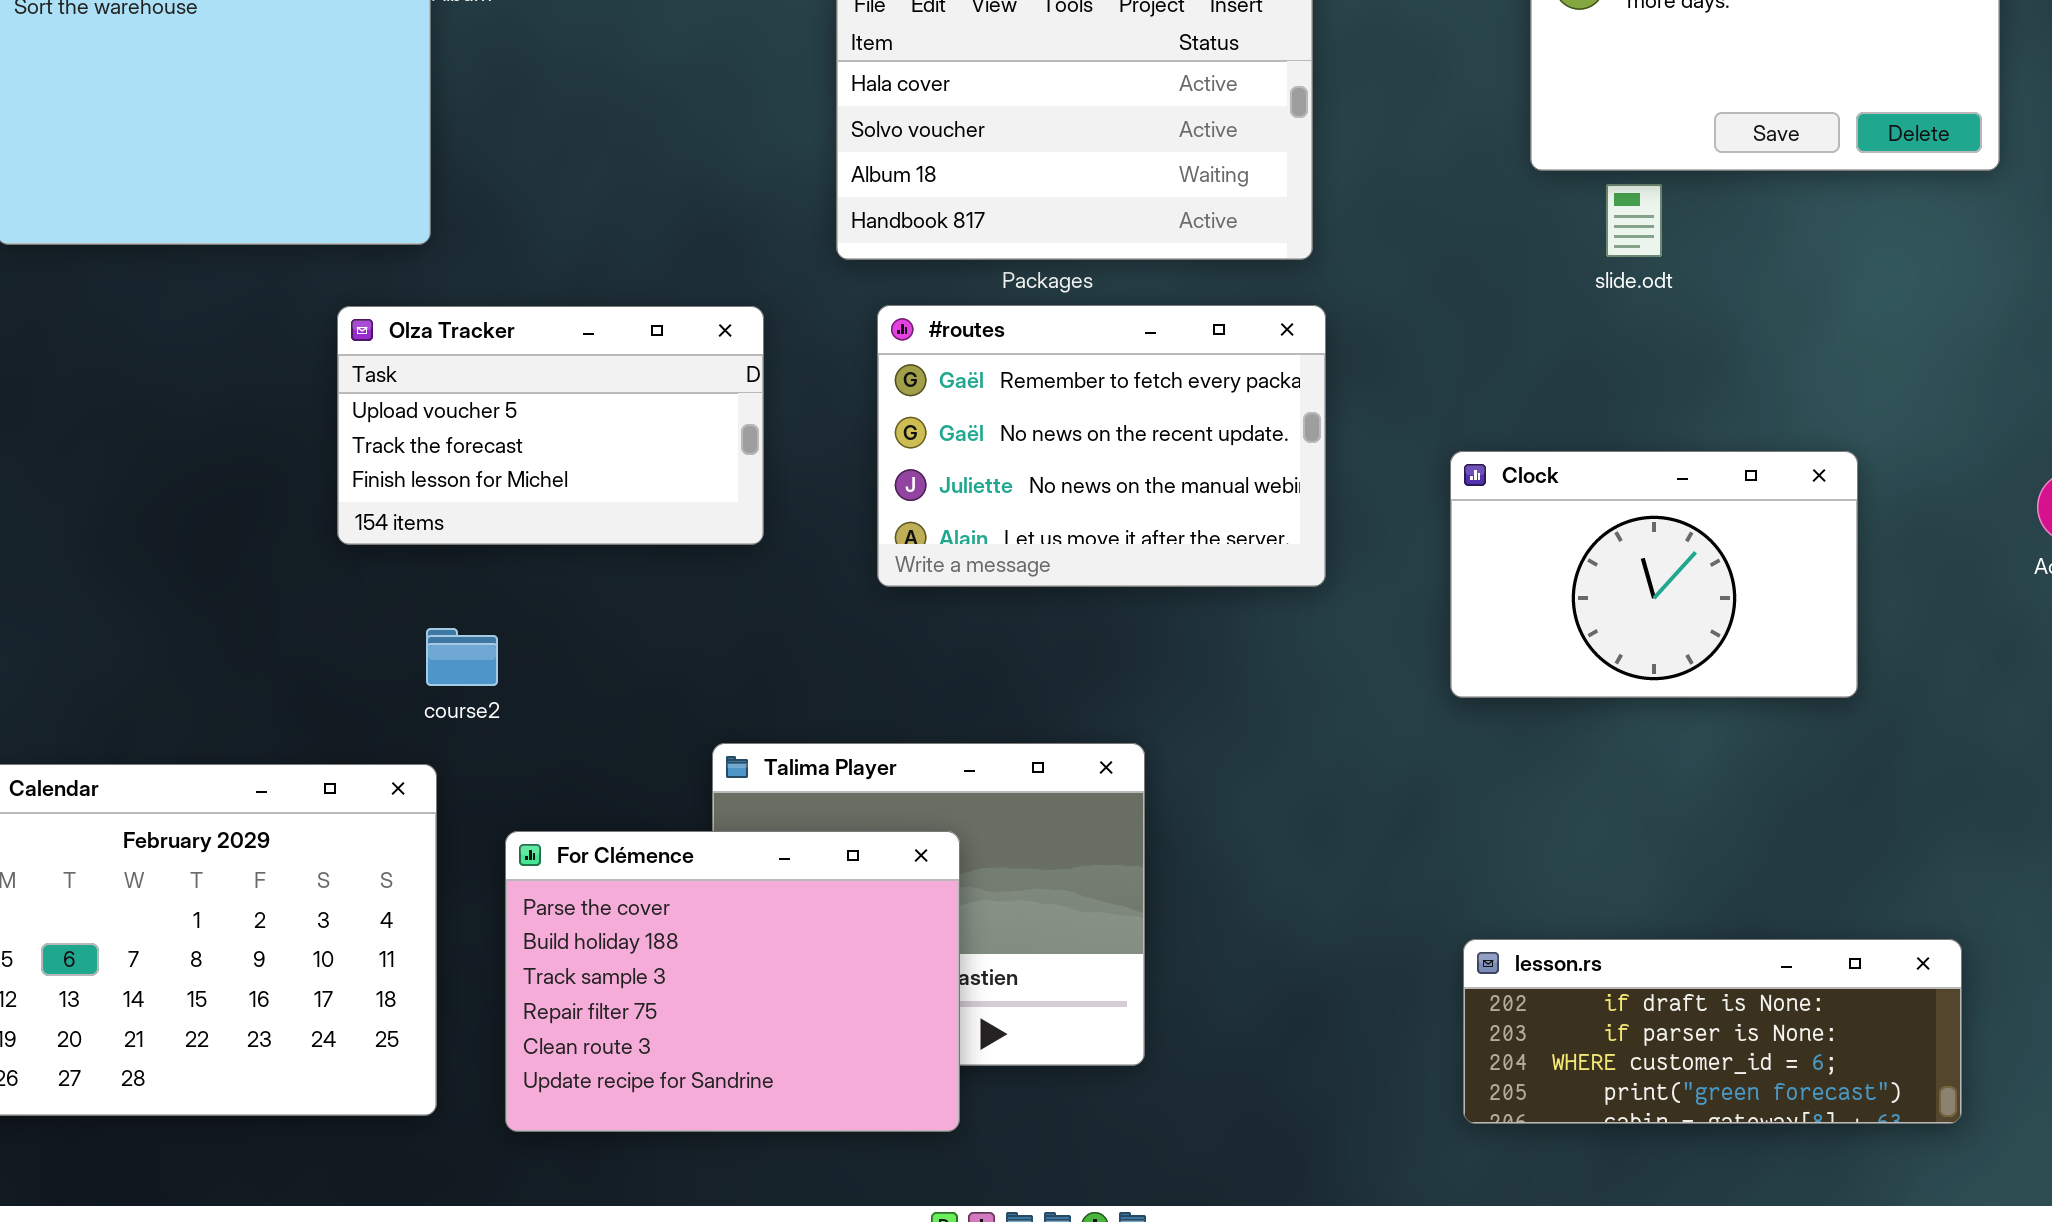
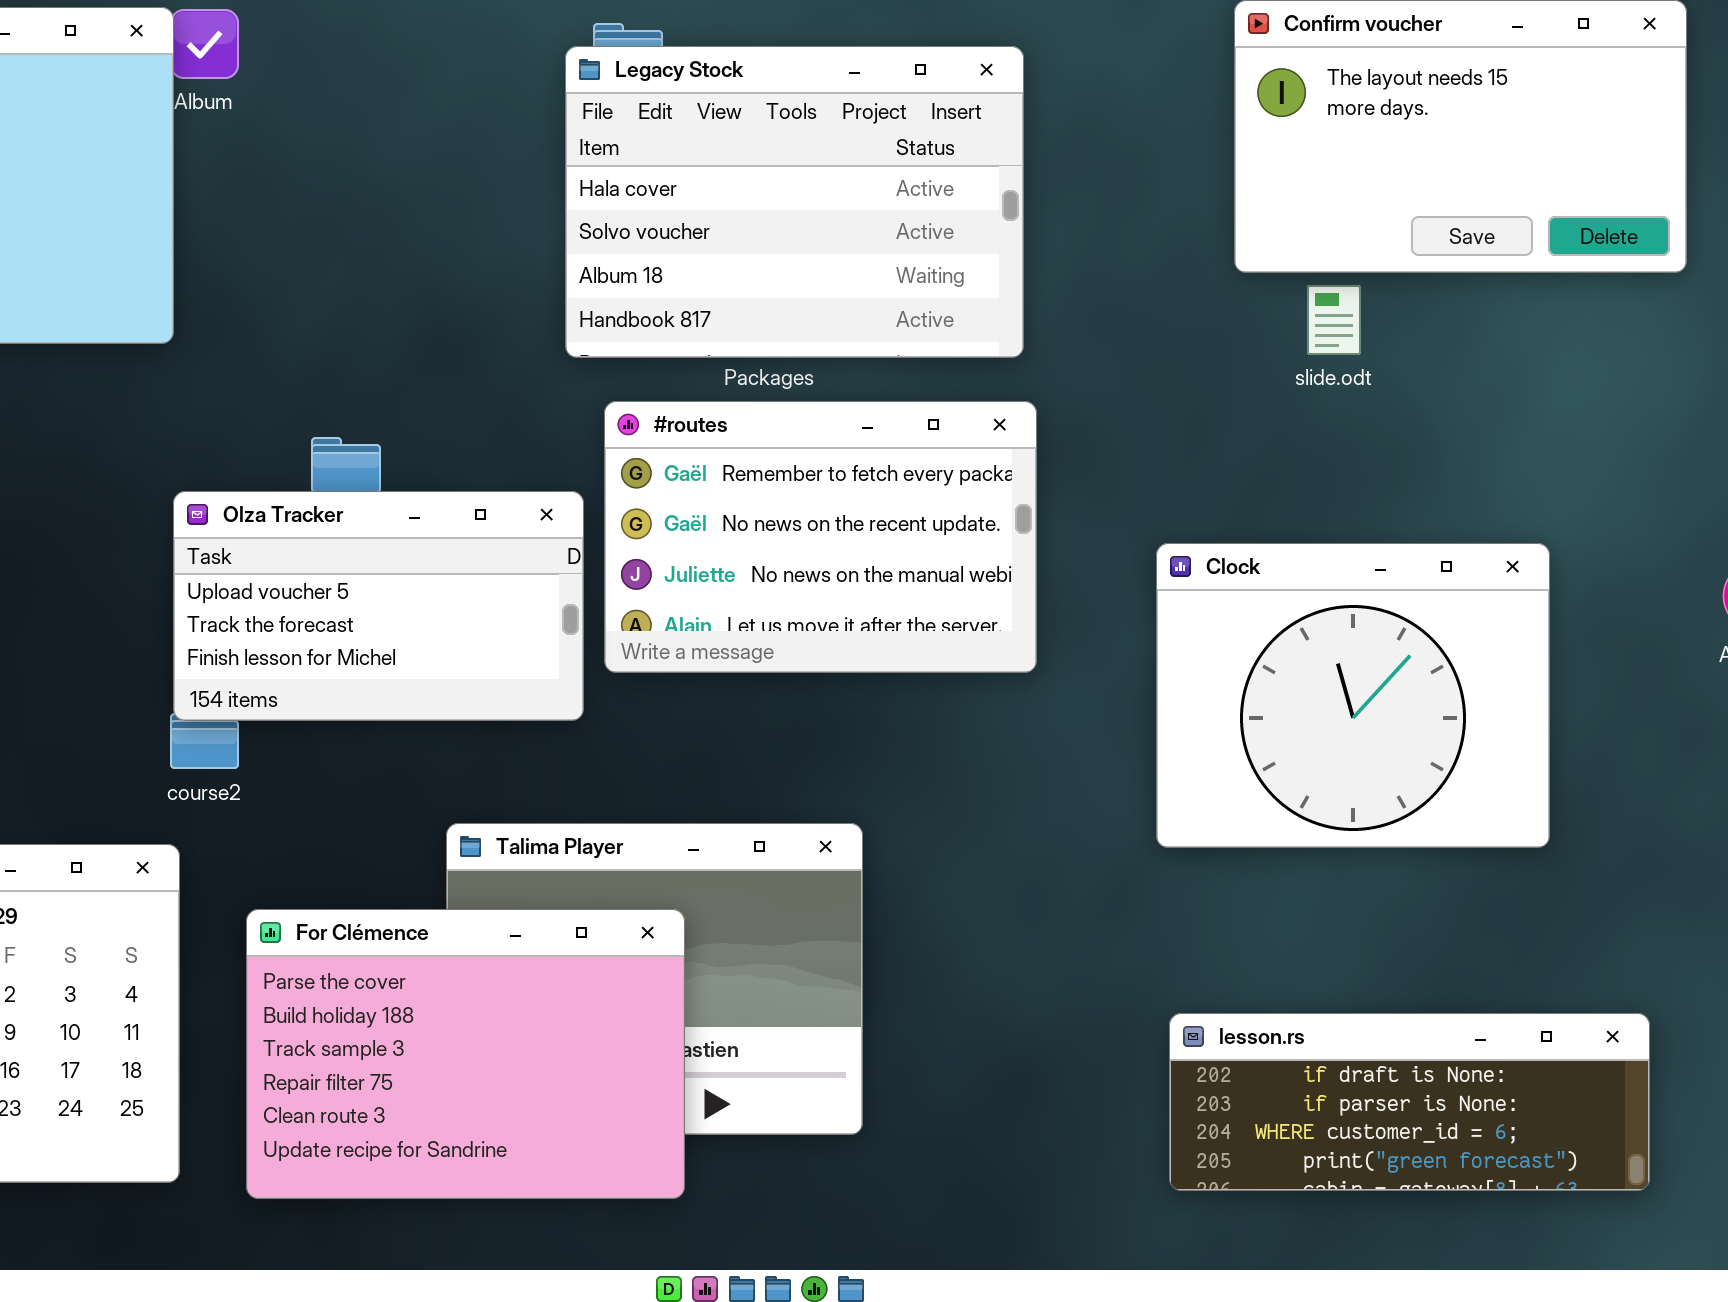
Olza Tracker: [337,306,764,545] -> [173,491,584,721], moved
Clock: [1450,451,1858,698] -> [1156,543,1550,848], resized

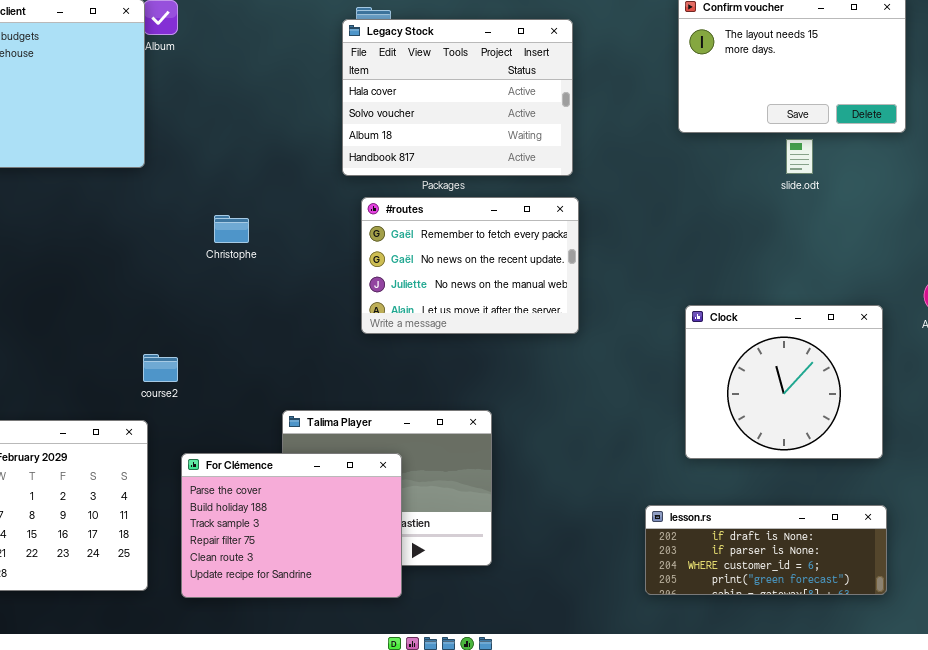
slide.odt: [1307,285,1361,355] -> [786,139,813,174], moved
Olza Tracker: [173,491,584,721] -> none, closed
Clock: [1156,543,1550,848] -> [685,305,883,459], moved

